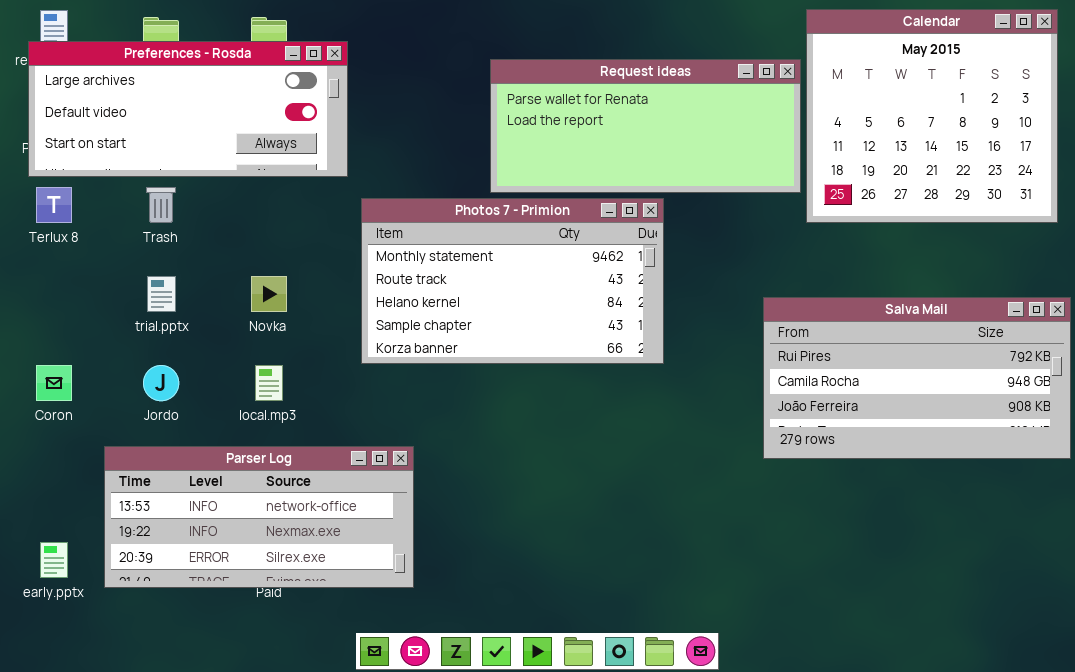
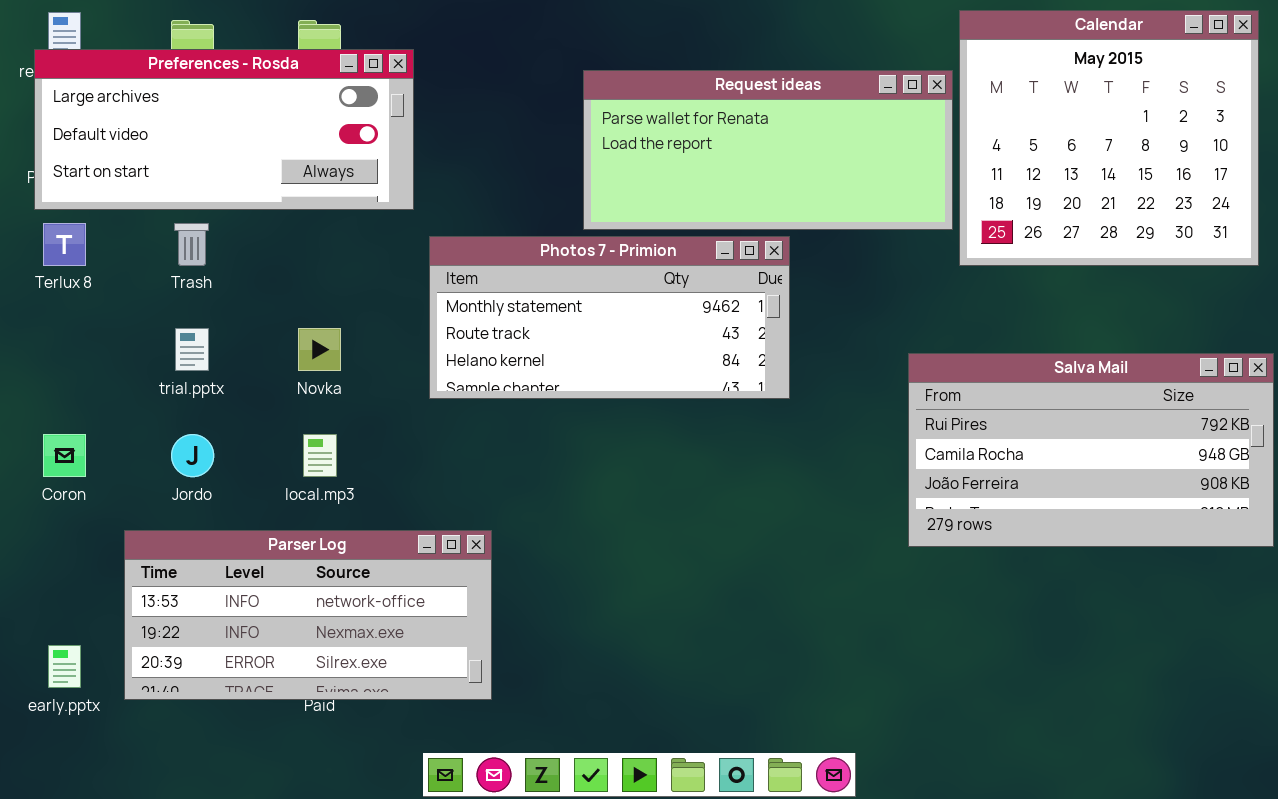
Photos 7 - Primion: [361,198,664,364] -> [429,236,790,399], resized

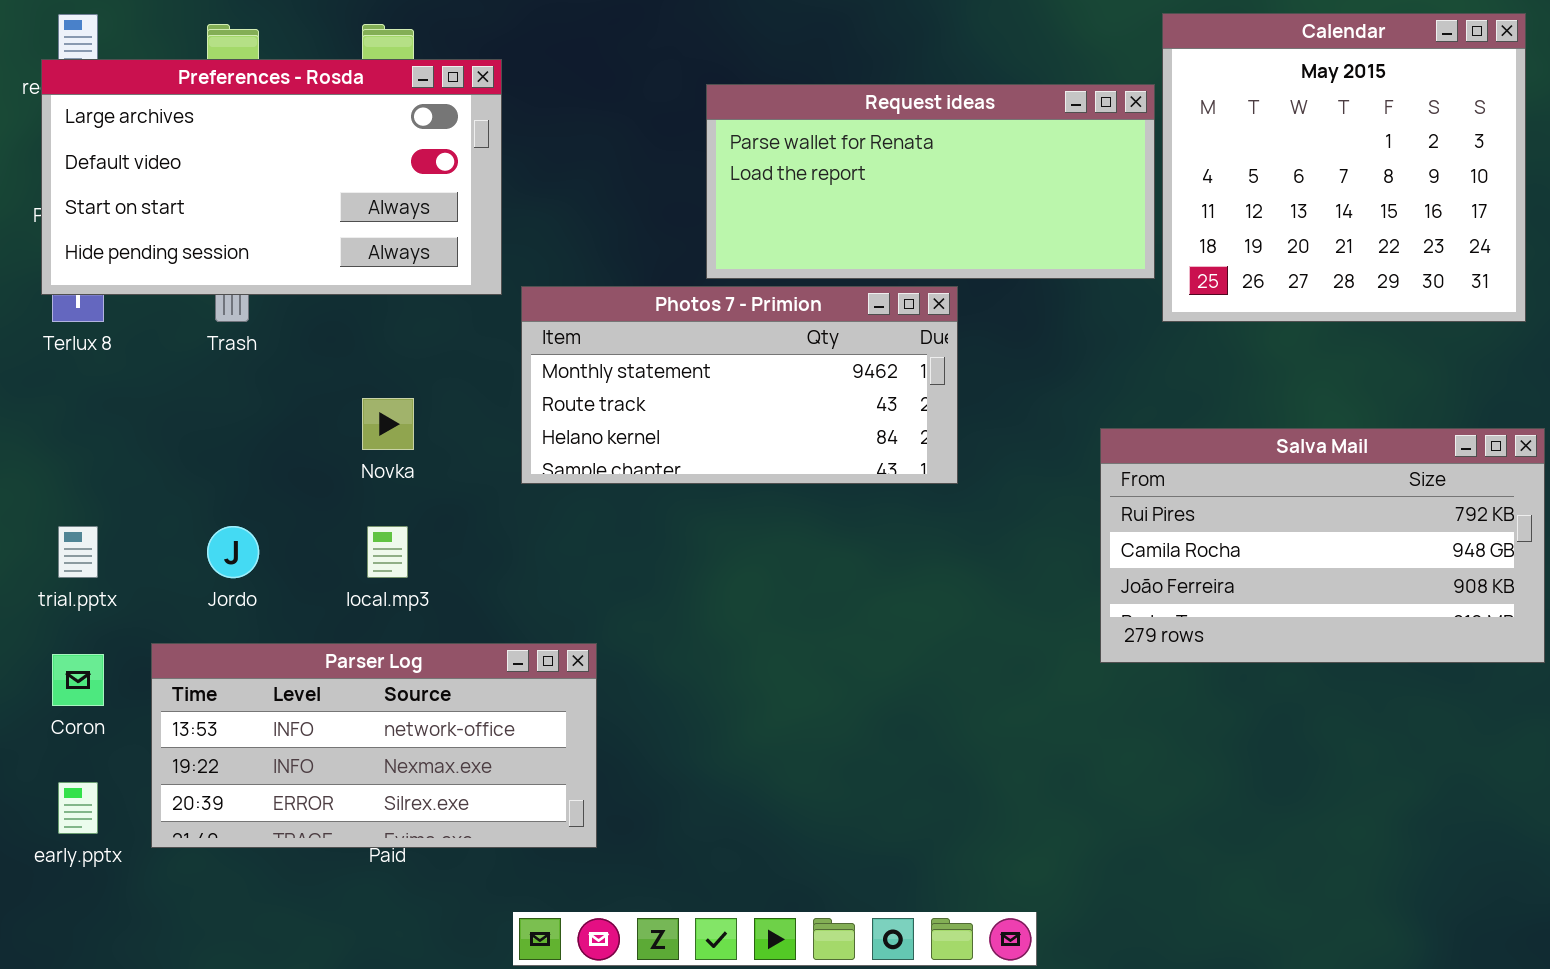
Preferences - Rosda: [34,49,414,210] -> [41,59,502,295], resized
trial.pptx: [175,328,209,371] -> [58,526,98,578], moved
Coron: [43,434,86,477] -> [52,654,104,706], moved

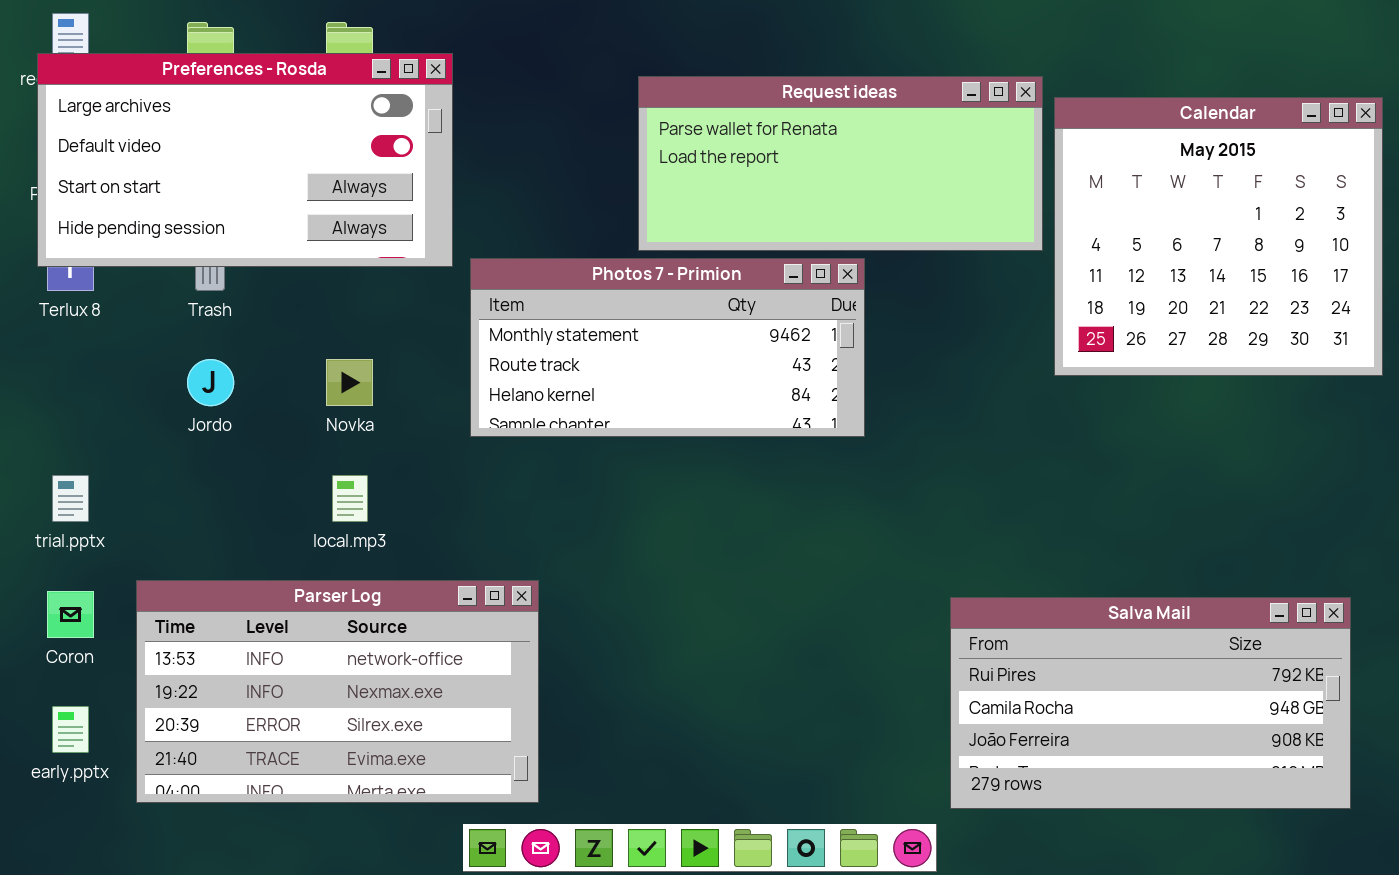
Calendar: [1162,13,1526,322] -> [1054,97,1383,376], moved
Salva Mail: [1100,428,1545,663] -> [950,597,1351,809], moved
Jordo: [207,526,259,578] -> [187,359,234,406], moved
Parser Log: [151,643,597,848] -> [136,580,539,803], resized

